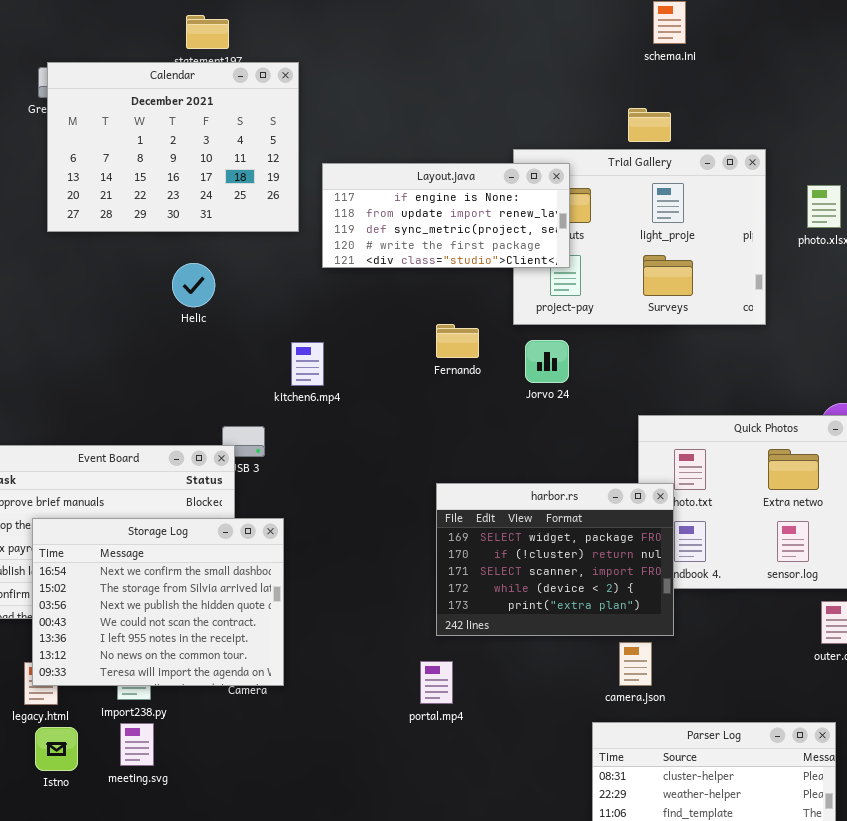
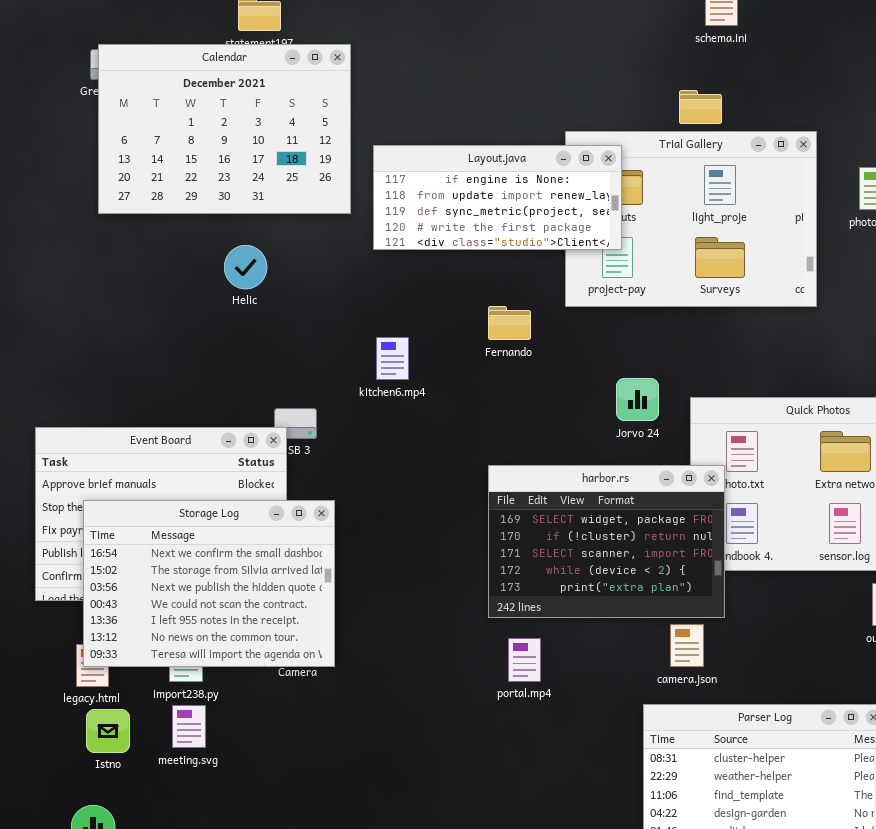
Jorvo 24: [525,340,569,383] -> [616,378,659,421], moved
kitchen6.mp4: [291,342,324,386] -> [376,337,409,380], moved
portal.mp4: [420,661,453,704] -> [508,638,541,682], moved

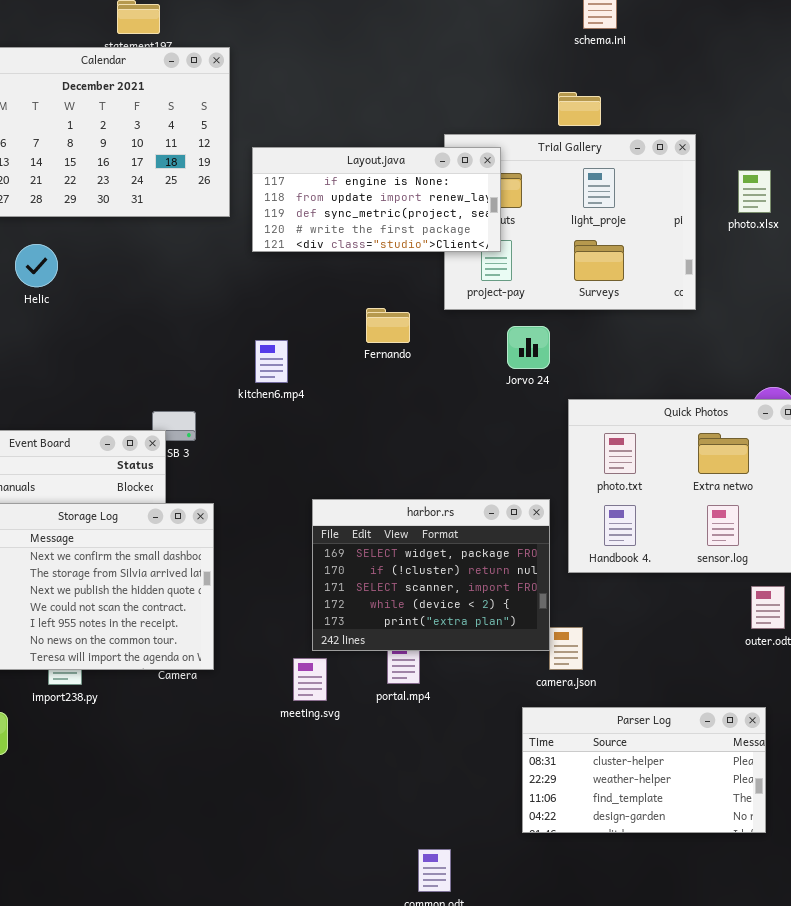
Helic: [224,245,267,289] -> [15,244,58,287], moved
Jorvo 24: [616,378,659,421] -> [507,326,550,369], moved
harbor.rs: [488,465,725,618] -> [312,499,550,651], moved
meeting.svg: [172,705,206,748] -> [293,658,327,701], moved

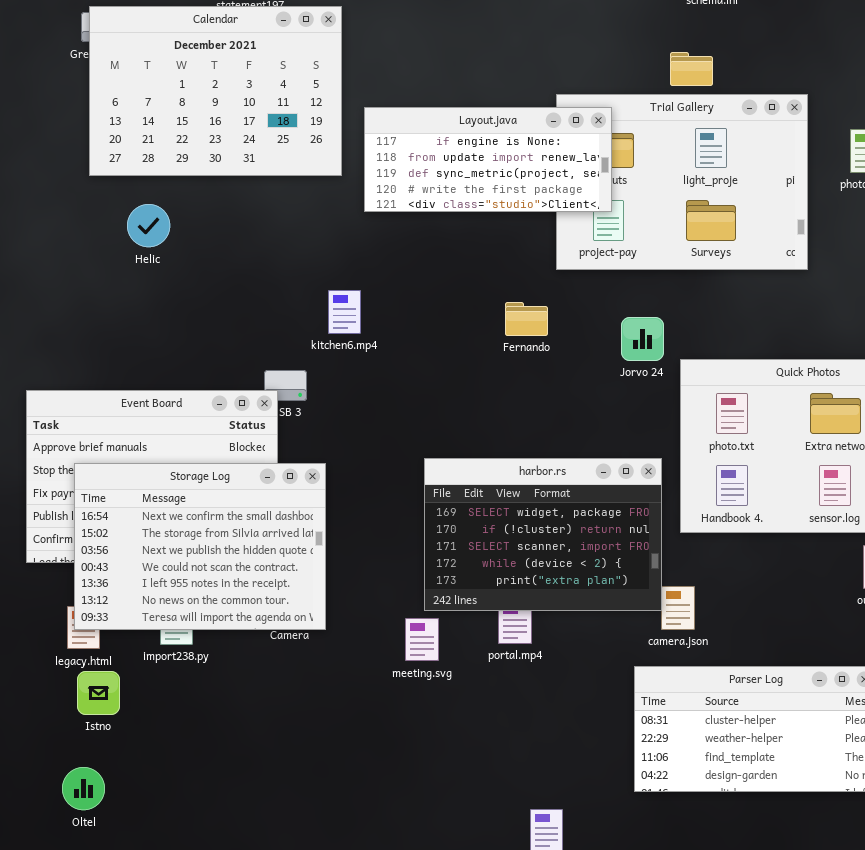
Fernando: [366,308,410,343] -> [505,302,548,336], moved
Jorvo 24: [507,326,550,369] -> [621,317,664,361], moved
kitchen6.mp4: [255,340,288,383] -> [328,290,361,334], moved

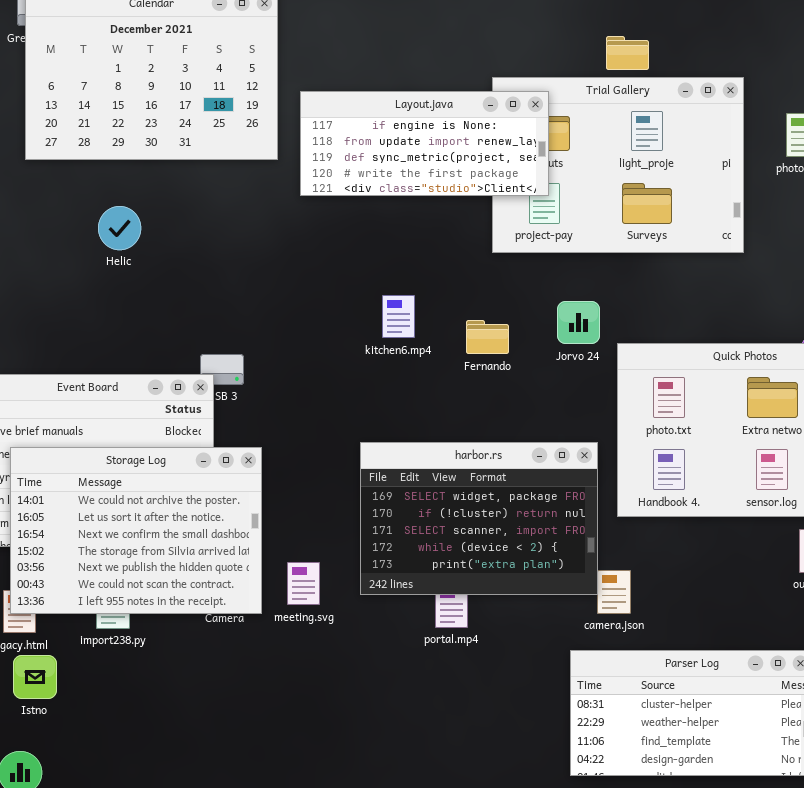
Helic: [127,204,170,247] -> [98,206,141,250], moved
kitchen6.mp4: [328,290,361,334] -> [382,295,415,338], moved
Fernando: [505,302,548,336] -> [466,320,509,354], moved
Storage Log: [74,463,326,630] -> [10,447,262,614], scrolled up 2 rows
meeting.svg: [405,618,439,661] -> [287,562,320,605], moved

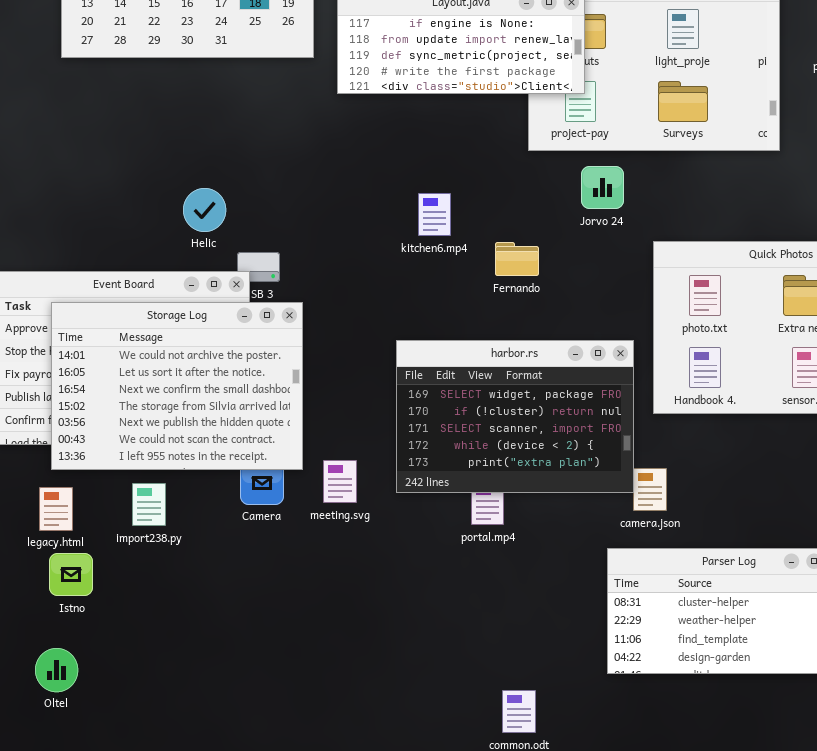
Helic: [98,206,141,250] -> [183,188,226,232], moved
Jorvo 24: [557,301,600,344] -> [581,166,624,209], moved
Fernando: [466,320,509,354] -> [495,242,539,276], moved
Storage Log: [10,447,262,614] -> [51,302,303,470], moved

